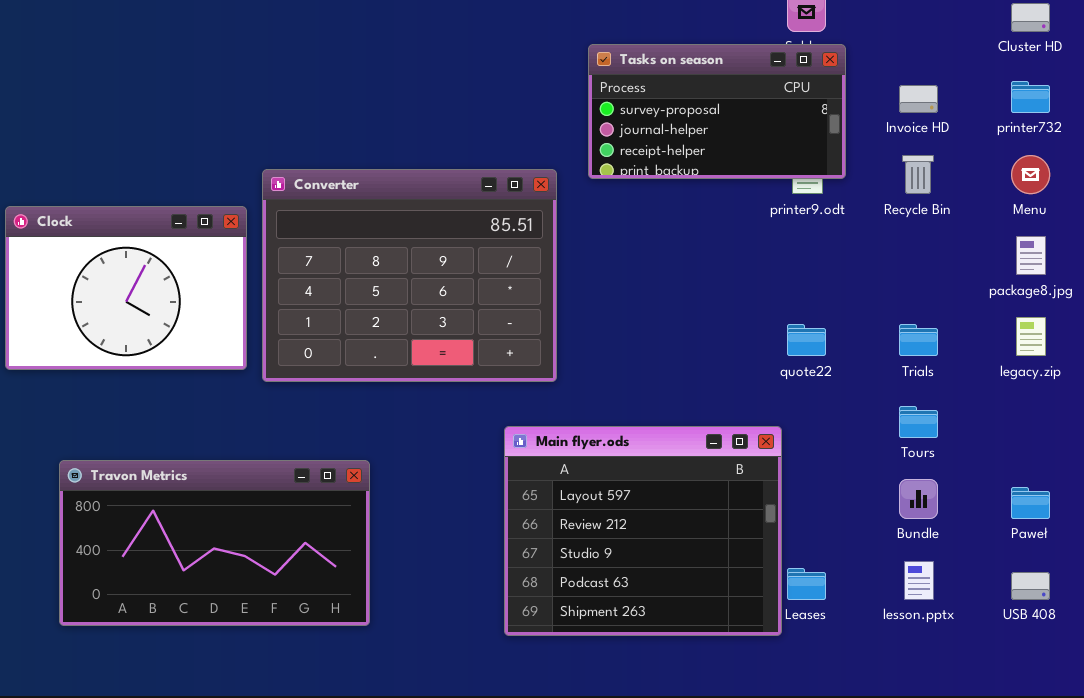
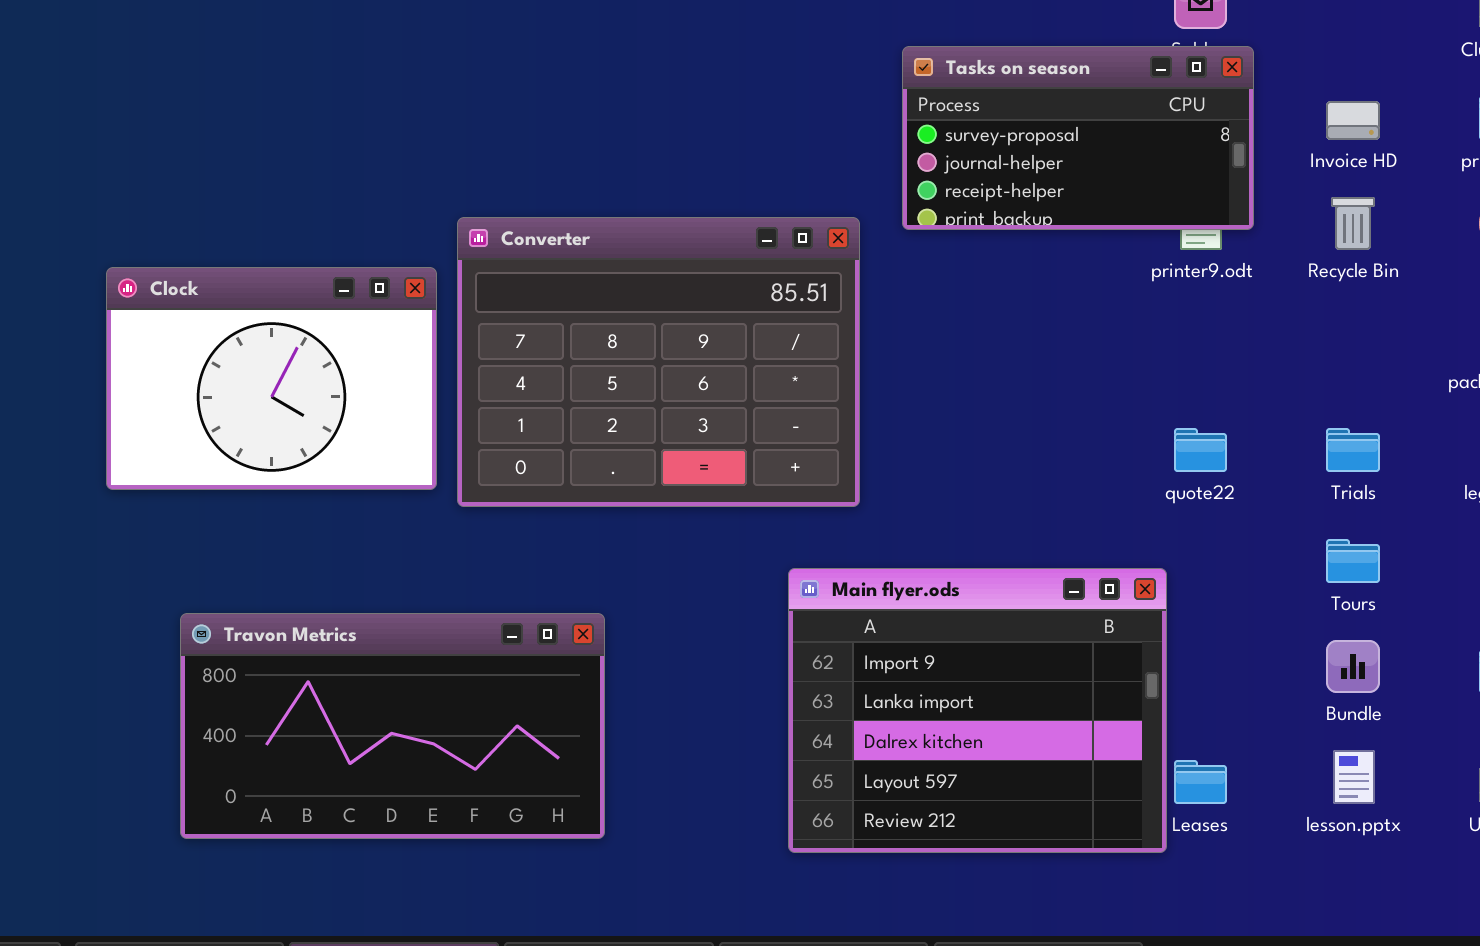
Main flyer.ods: [504,426,782,636] -> [788,568,1167,853], scrolled up 3 rows

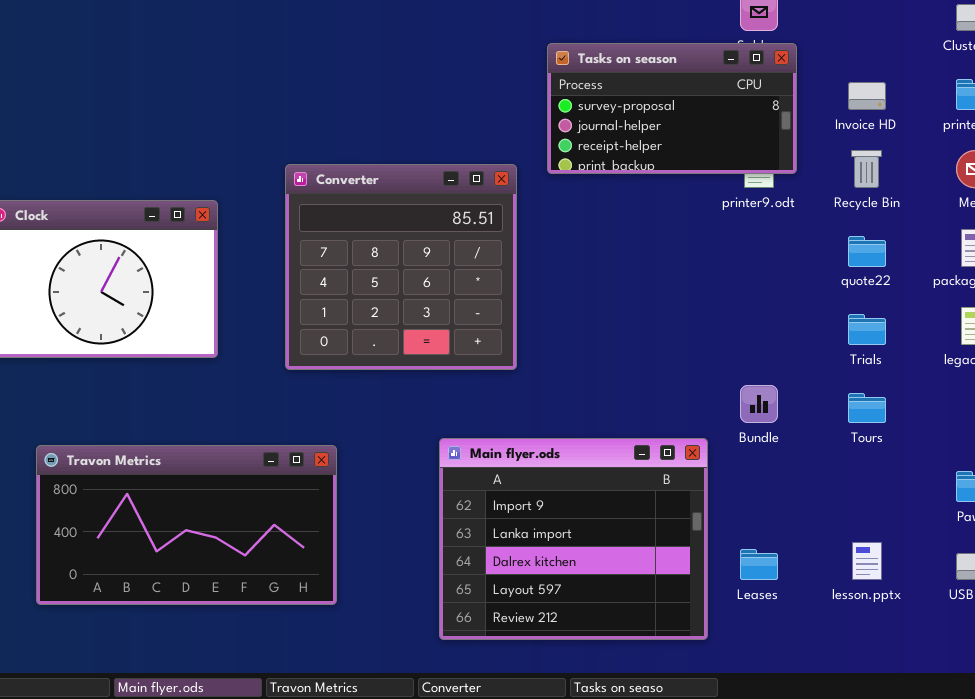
Converter: [457,217,860,507] -> [285,164,517,370], resized
quote22: [1174,428,1227,472] -> [848,236,886,267], moved
Main flyer.ods: [788,568,1167,853] -> [439,438,708,640], moved
Bundle: [1326,640,1380,693] -> [740,385,778,423], moved

